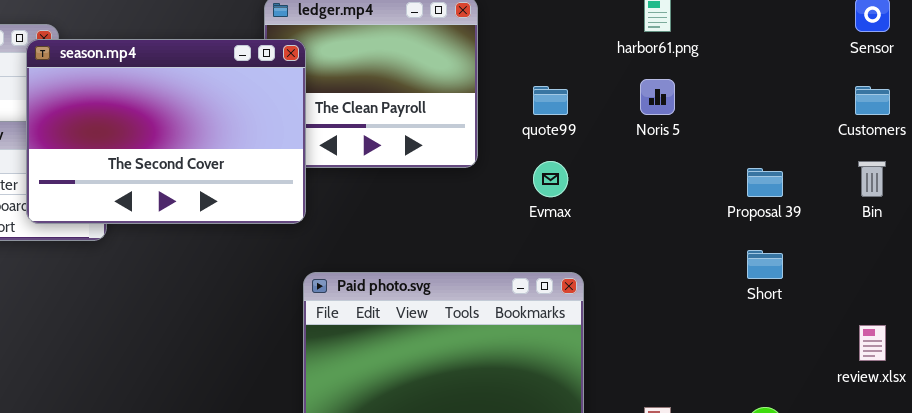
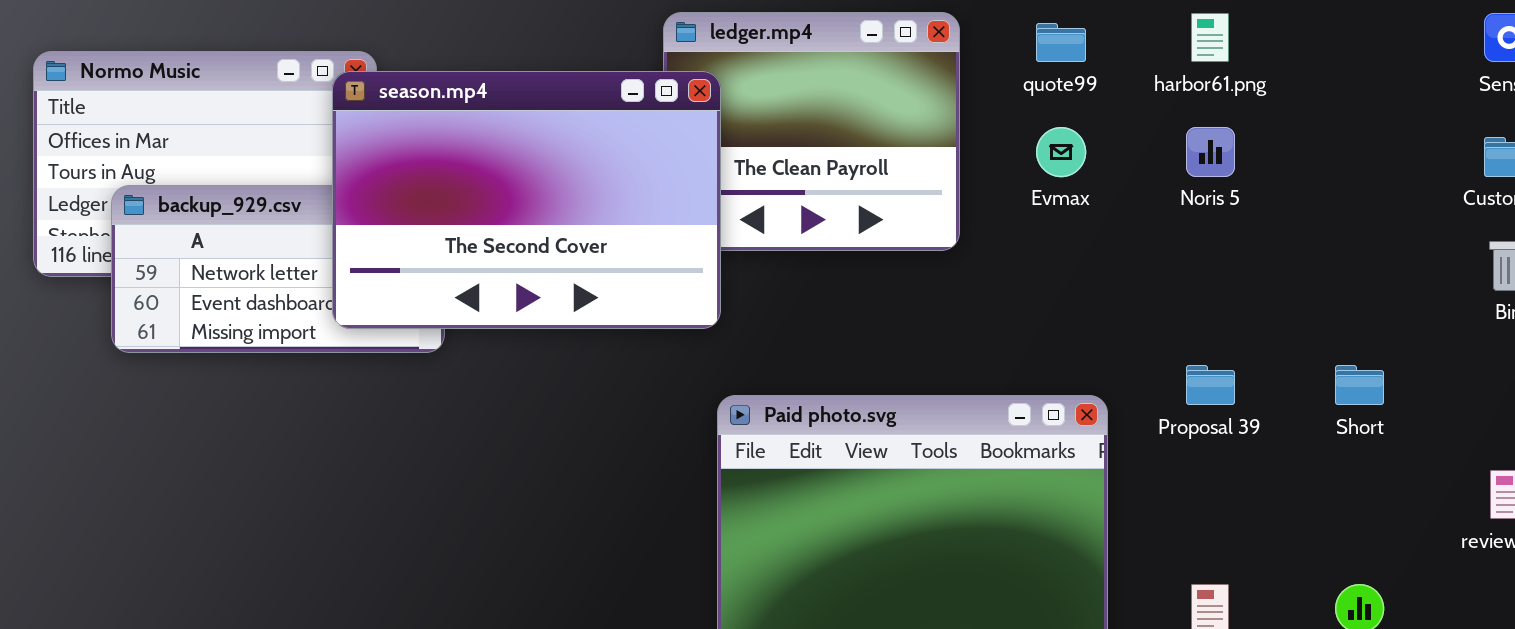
quote99: [533,86,568,115] -> [1036,23,1086,62], moved
Evmax: [533,161,568,197] -> [1036,127,1086,177], moved
Proposal 39: [747,168,783,197] -> [1186,365,1235,405], moved

